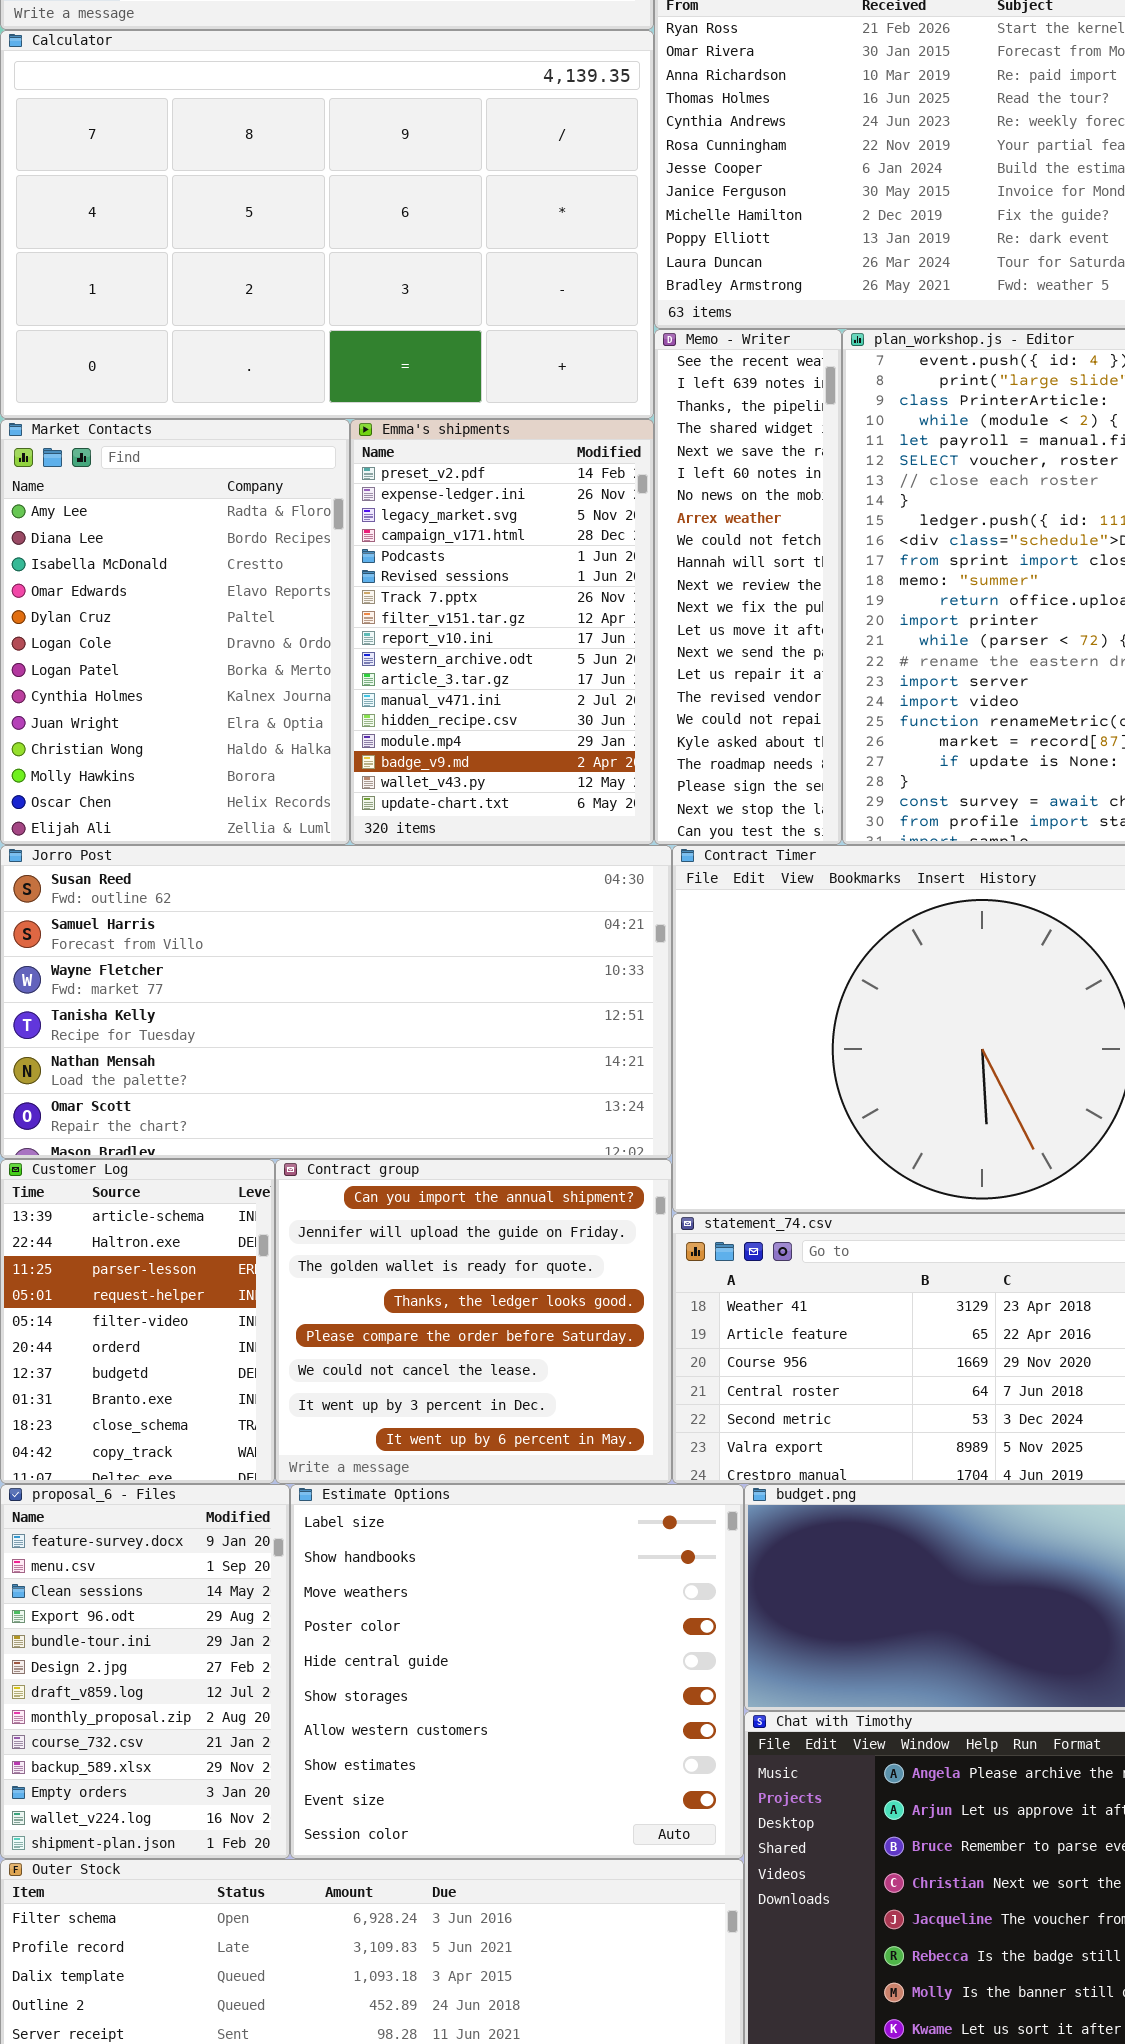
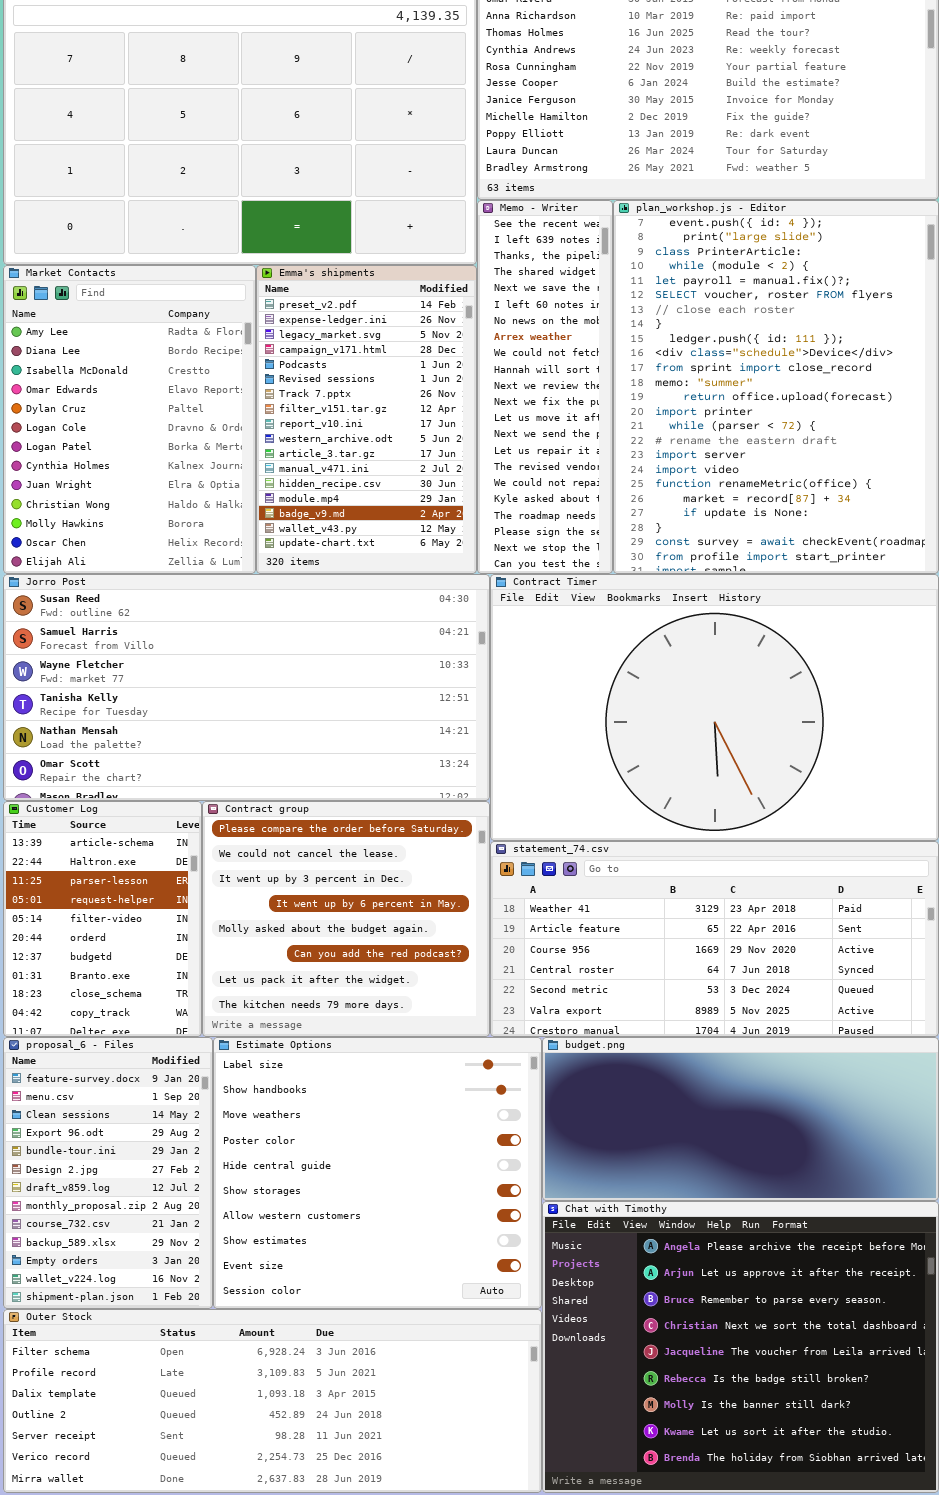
Contract group: [275,1159,672,1484] -> [202,801,490,1037], scrolled down 4 rows

